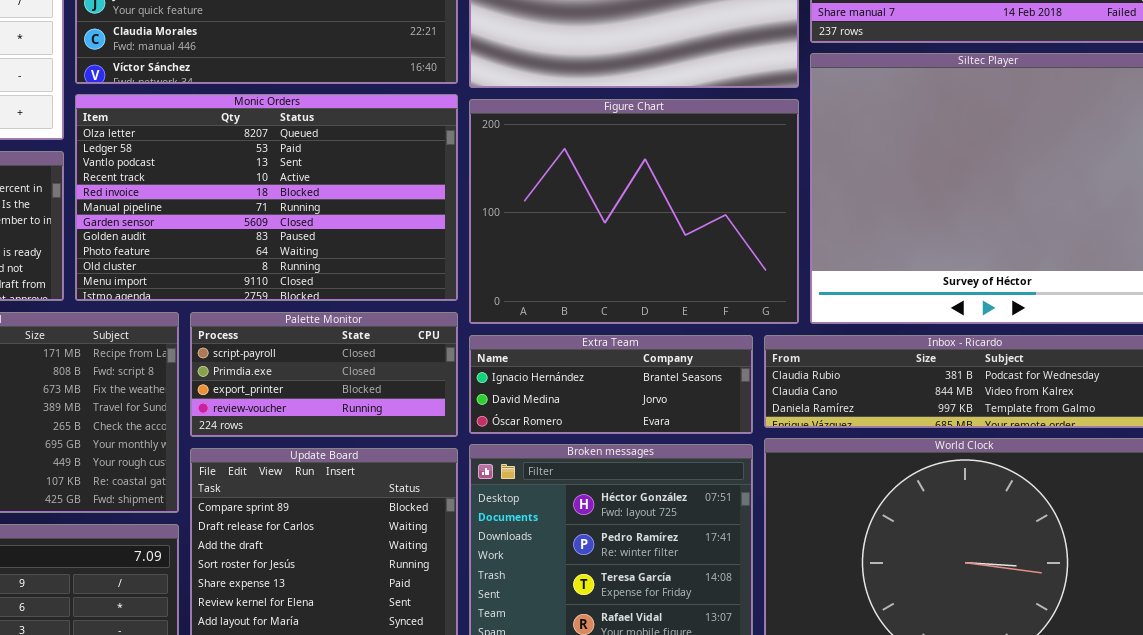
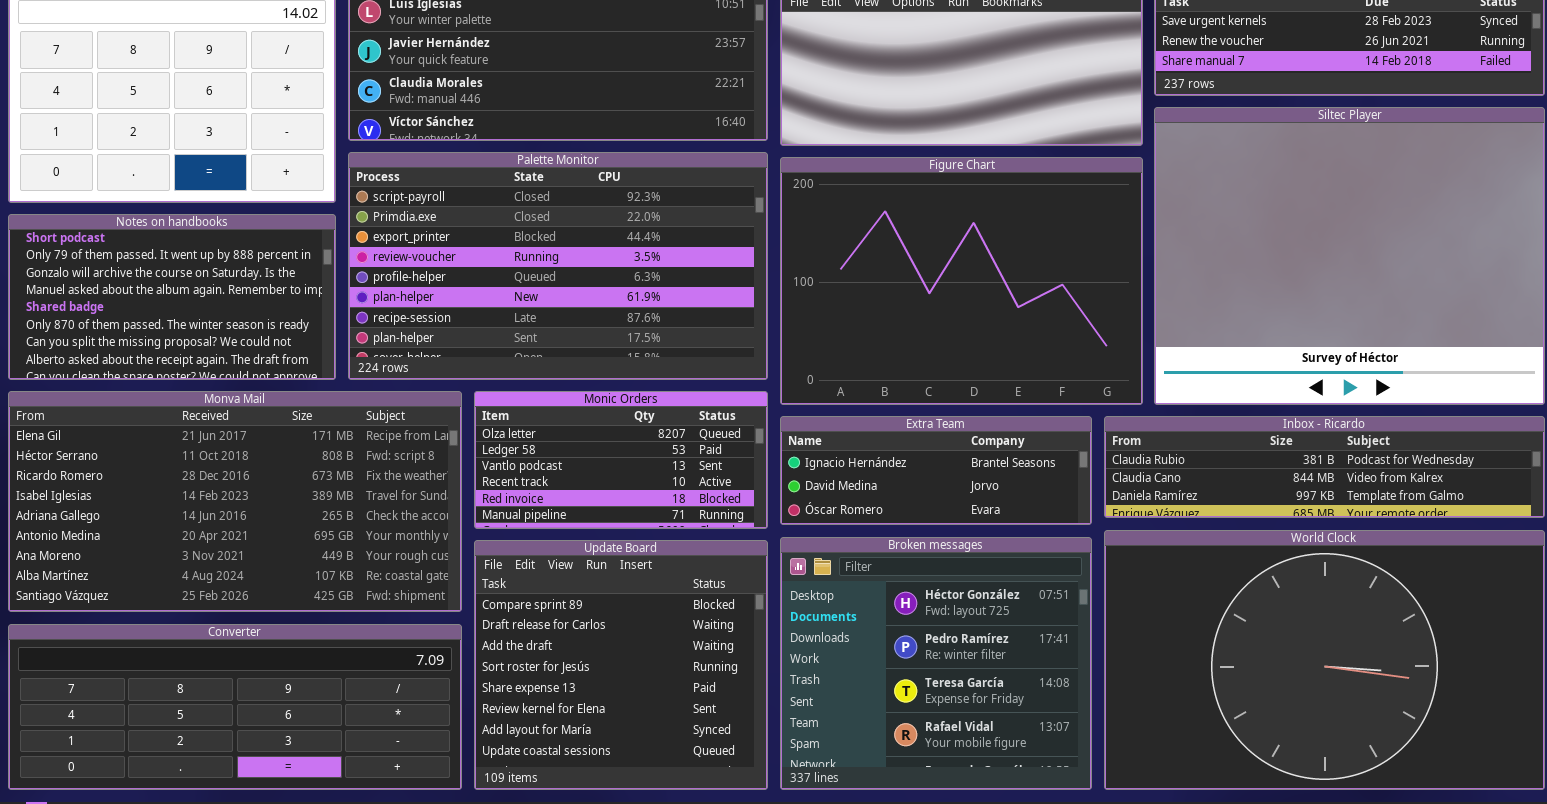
Monic Orders: [75,94,458,301] -> [474,391,768,529], moved, resized
Palette Monitor: [190,312,458,437] -> [348,152,768,380], moved, resized

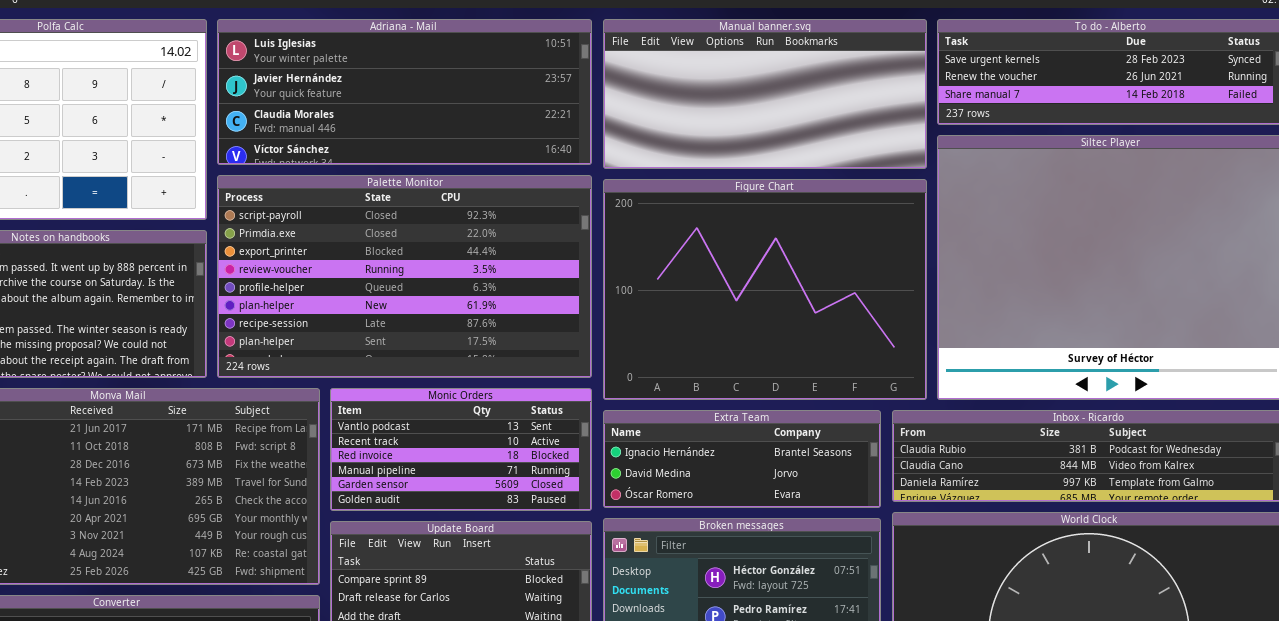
Monic Orders: [474,391,768,529] -> [330,388,592,511], scrolled down 2 rows

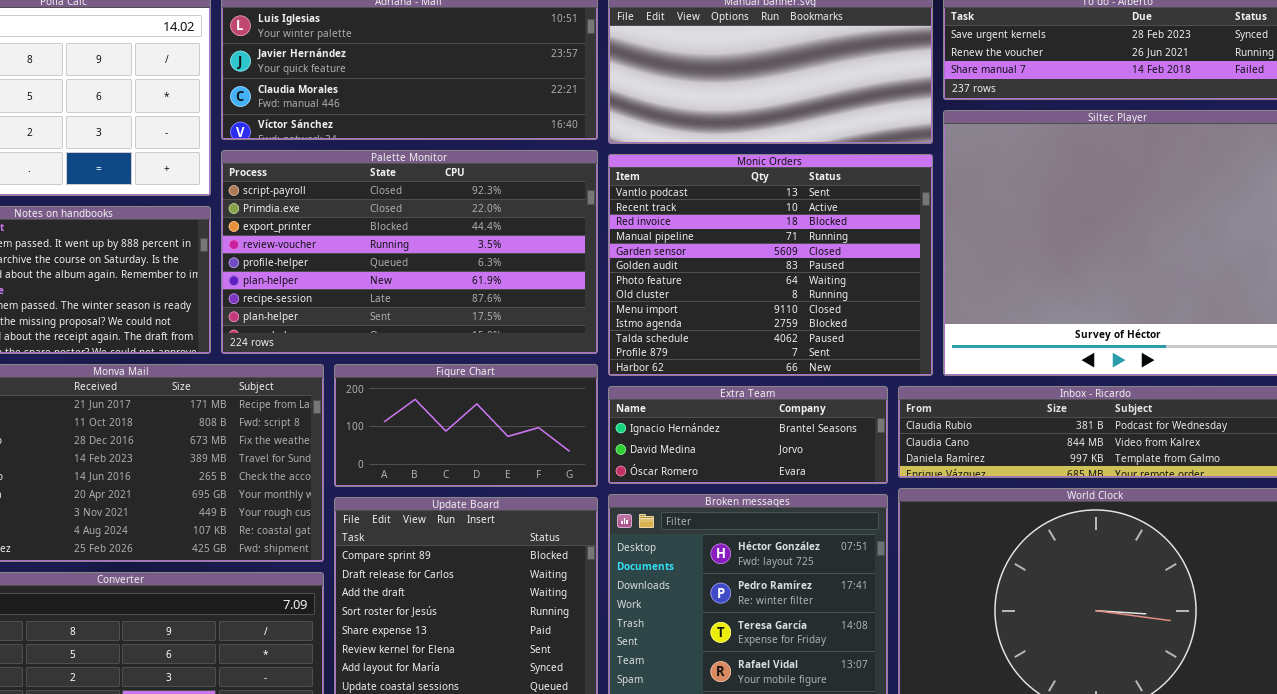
Figure Chart: [603,179,927,400] -> [334,364,598,487], moved, resized
Monic Orders: [330,388,592,511] -> [608,154,933,376], moved, resized

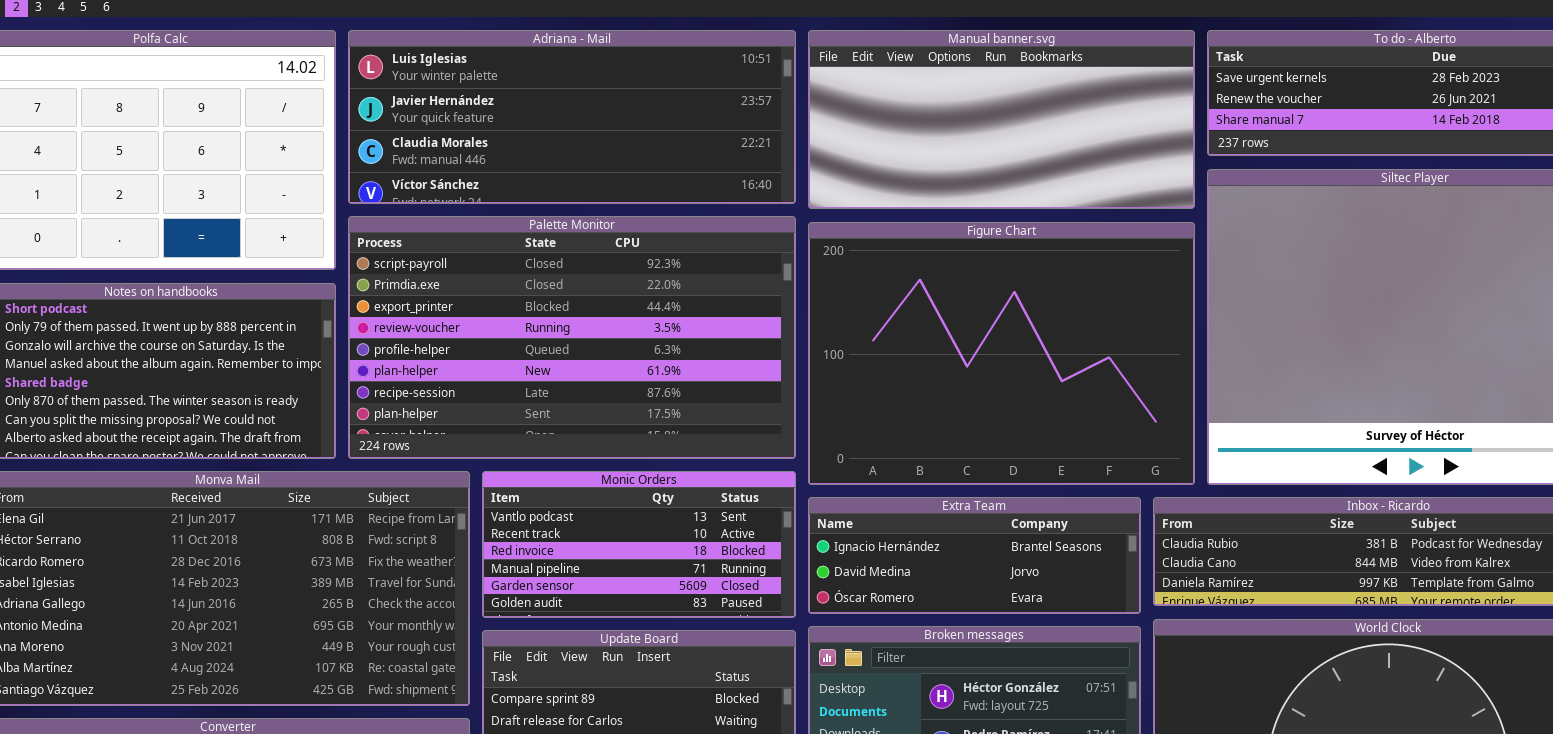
Monic Orders: [608,154,933,376] -> [482,471,796,618], moved, resized
Figure Chart: [334,364,598,487] -> [808,222,1195,485], moved, resized

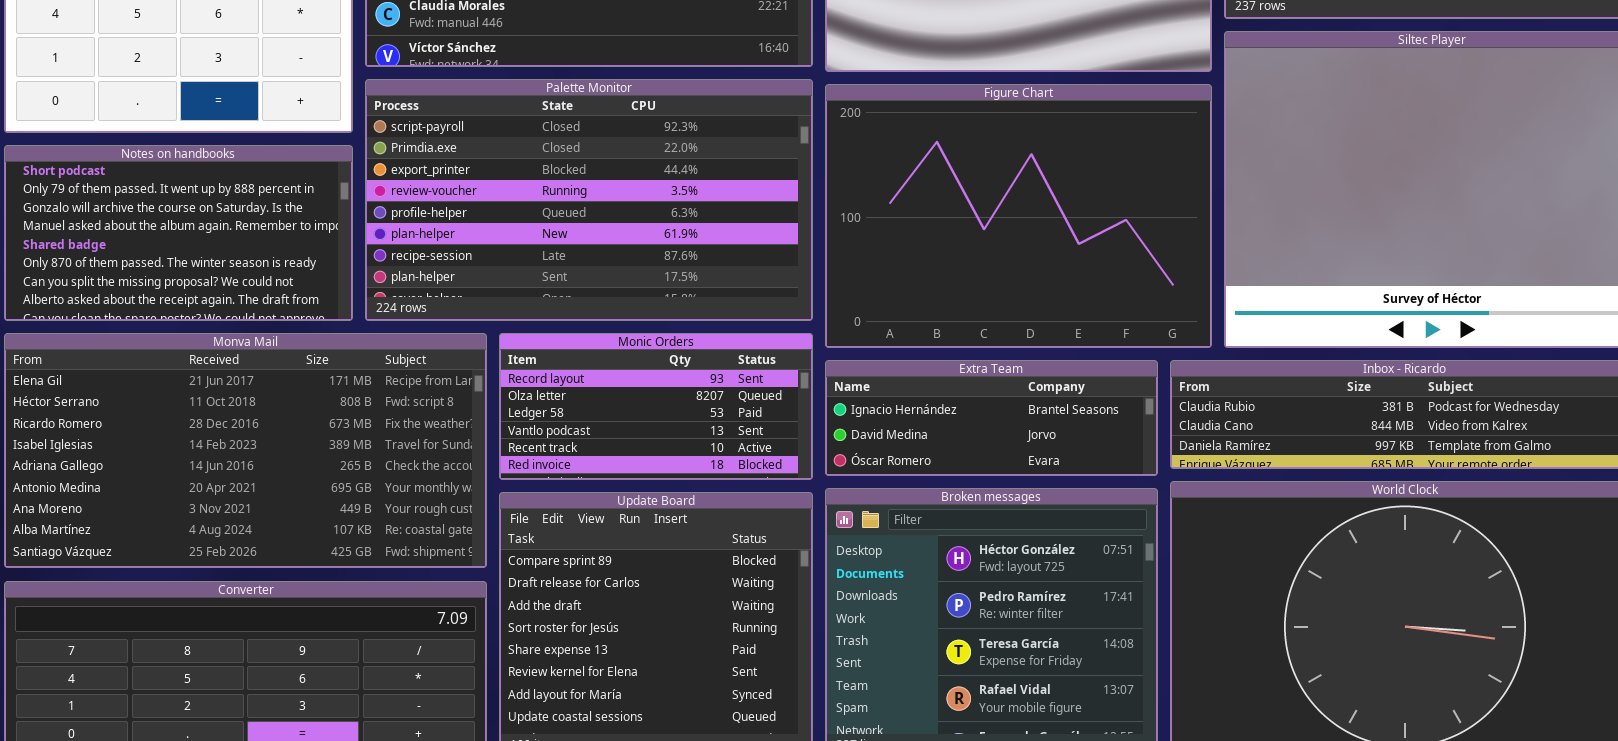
Monic Orders: [482,471,796,618] -> [499,333,813,480], scrolled up 3 rows

